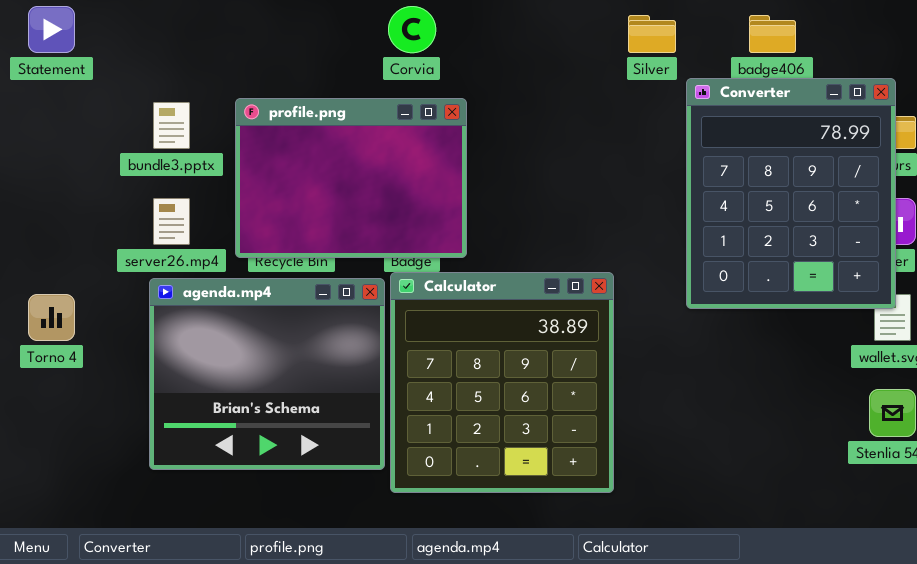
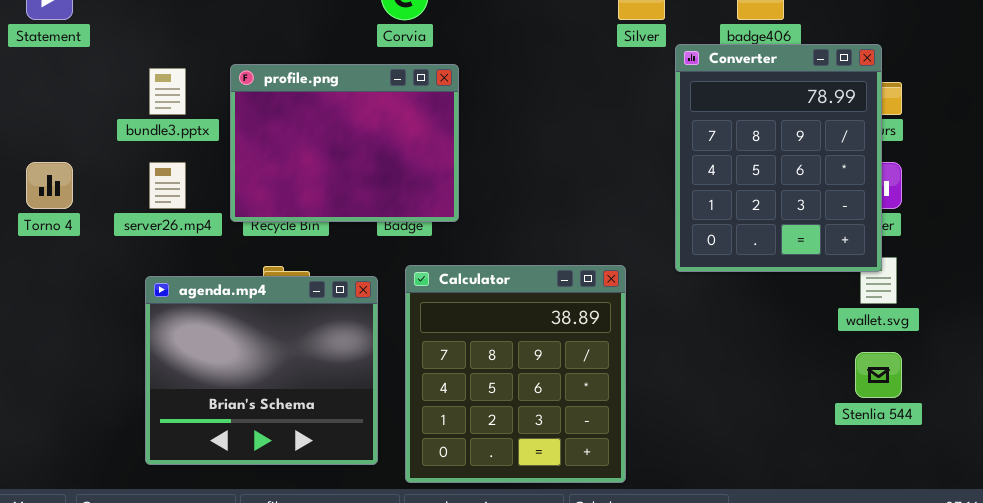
Calculator: [390,272,614,493] -> [405,265,626,483], moved
agenda.mp4: [149,278,385,470] -> [145,276,378,465], moved
Torno 4: [28,294,75,341] -> [26,162,73,209], moved

